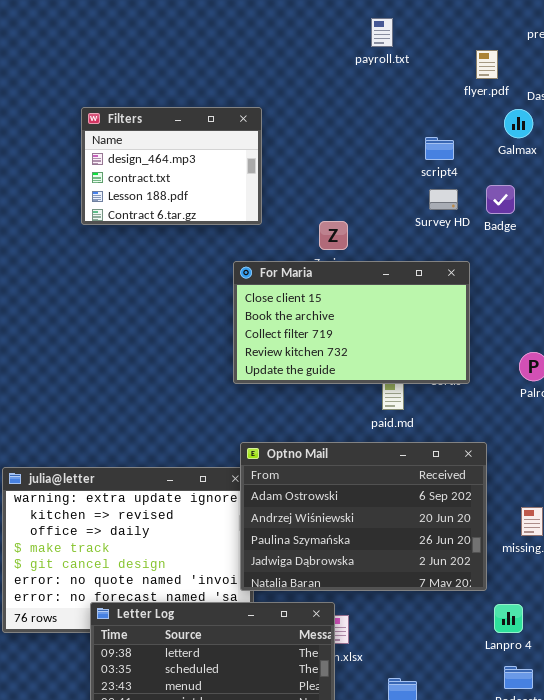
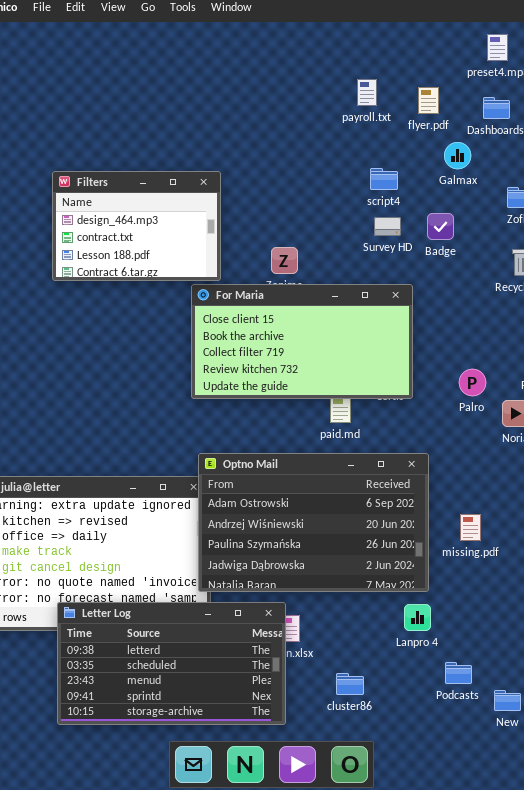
payroll.txt: [371,18,393,47] -> [357,79,377,106], moved
Filters: [81,107,262,225] -> [52,171,221,281], moved
Lanpro 4: [494,604,523,633] -> [404,604,431,631], moved

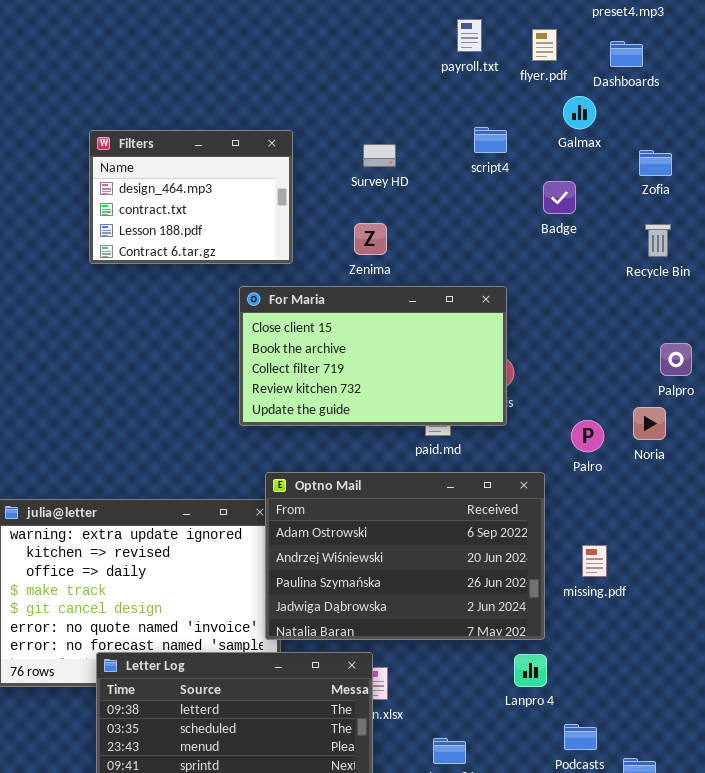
Survey HD: [374,217,401,236] -> [363,144,396,167], moved
For Maria: [191,284,413,399] -> [239,286,507,426], moved
Palro: [459,369,486,396] -> [571,420,604,452], moved

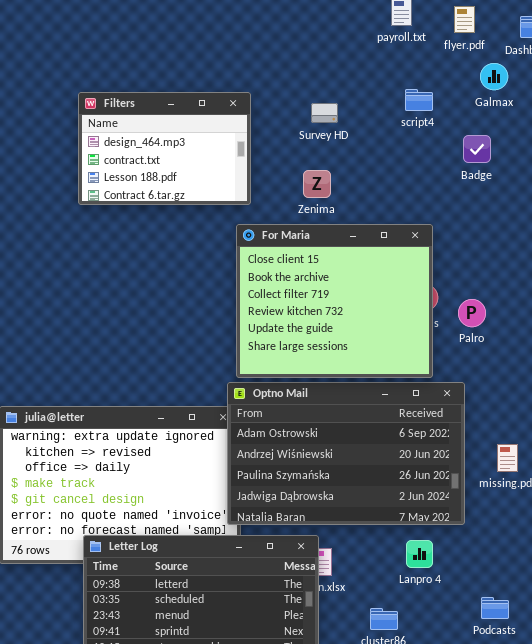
For Maria: [239,286,507,426] -> [236,224,433,378], resized
Palro: [571,420,604,452] -> [458,299,486,327], moved
Lanpro 4: [514,654,547,687] -> [406,540,433,568], moved

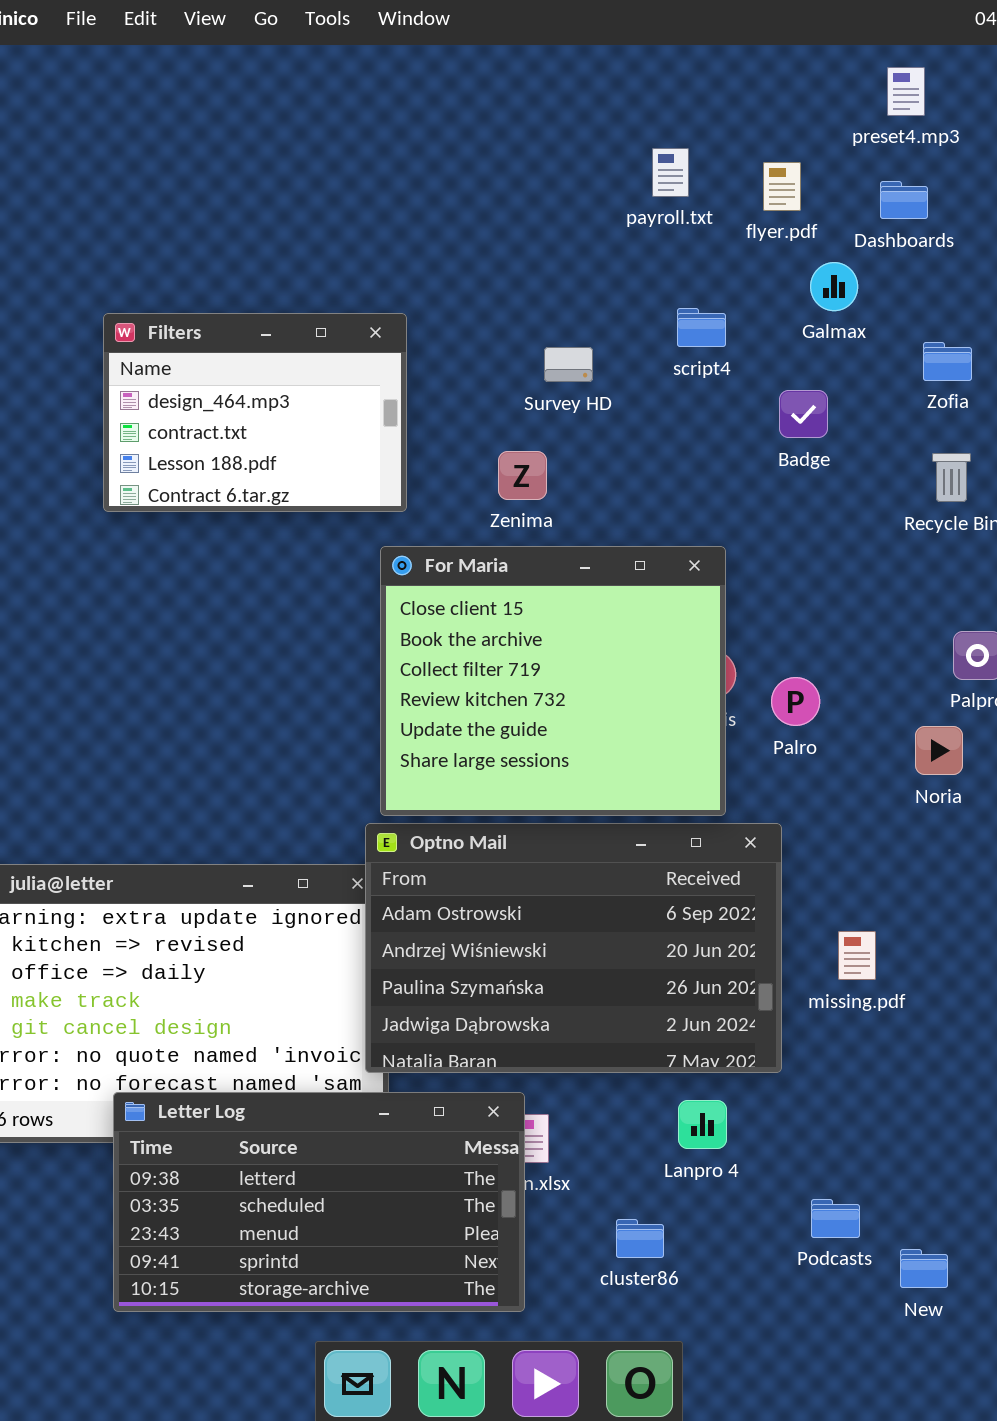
Survey HD: [311,103,338,123] -> [544,347,593,382], moved

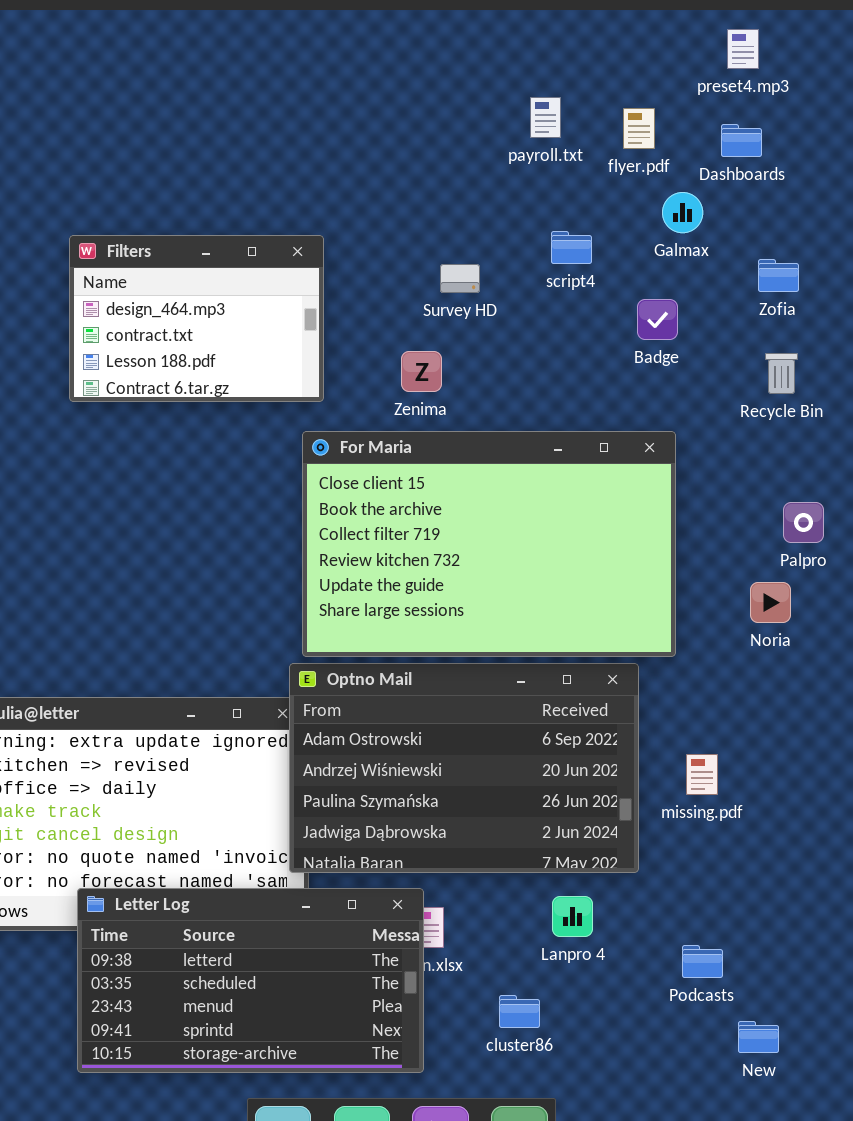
For Maria: [380,546,726,816] -> [302,431,676,657], resized
Podcasts: [811,1199,860,1238] -> [682,945,723,978], moved

